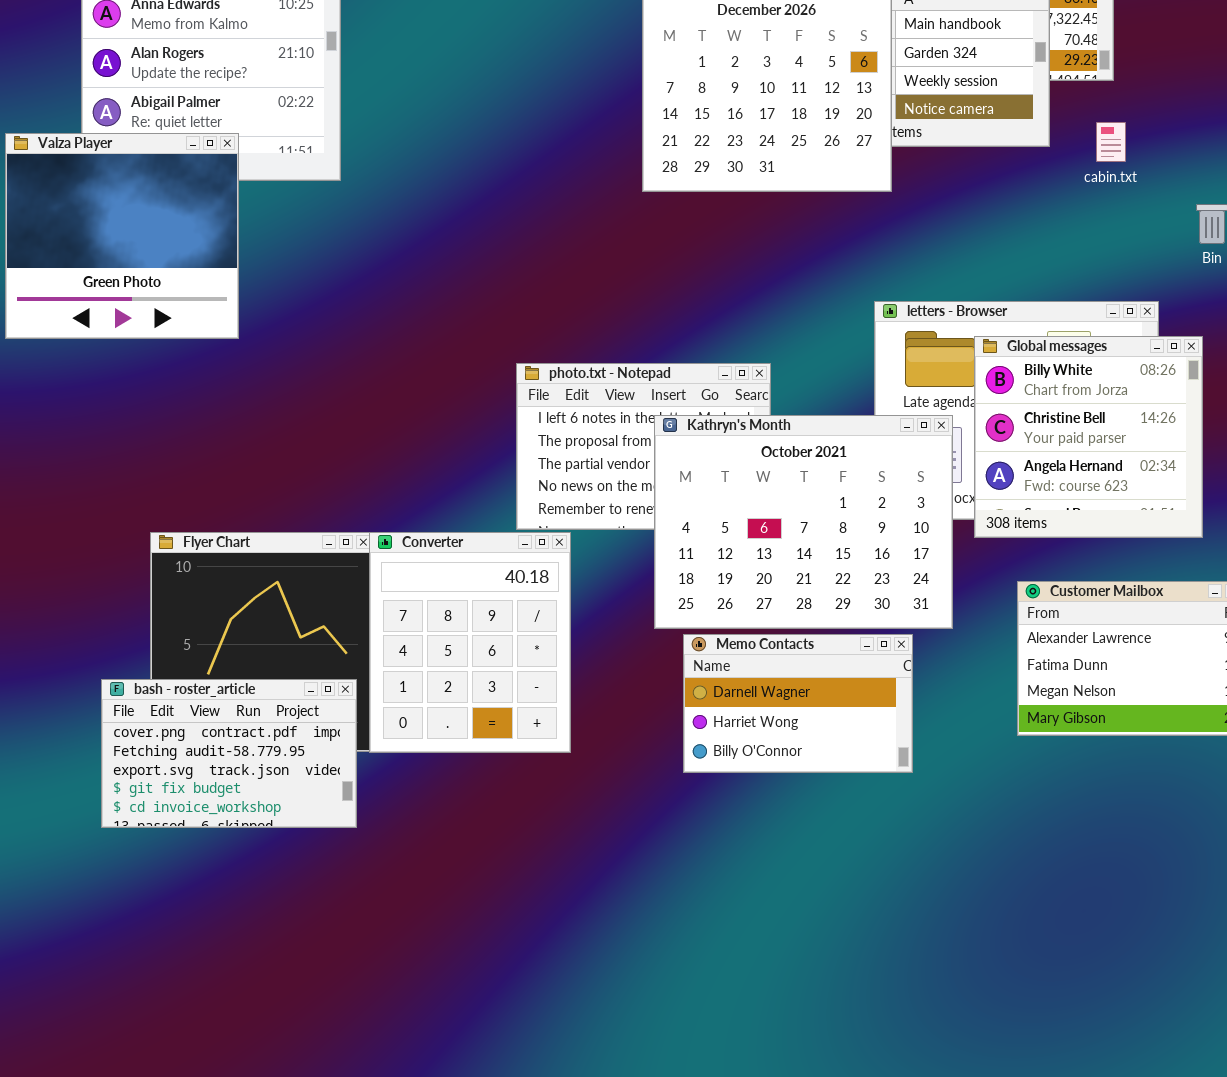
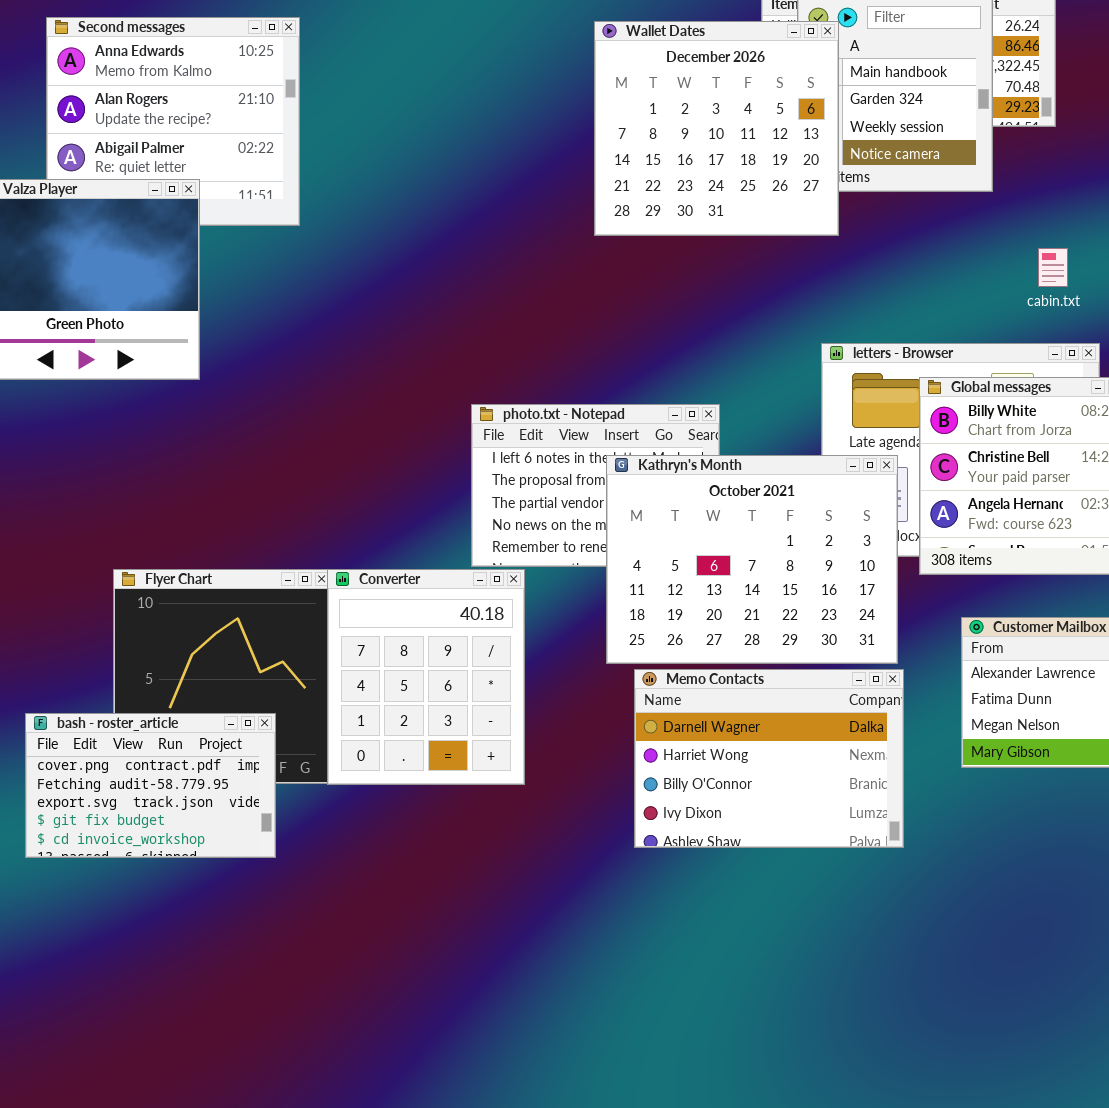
cabin.txt: [1096,122,1126,162] -> [1038,248,1068,287], moved
Memo Contacts: [683,634,913,773] -> [634,669,904,848], resized
bash - roster_article: [101,679,357,828] -> [25,713,276,858], moved

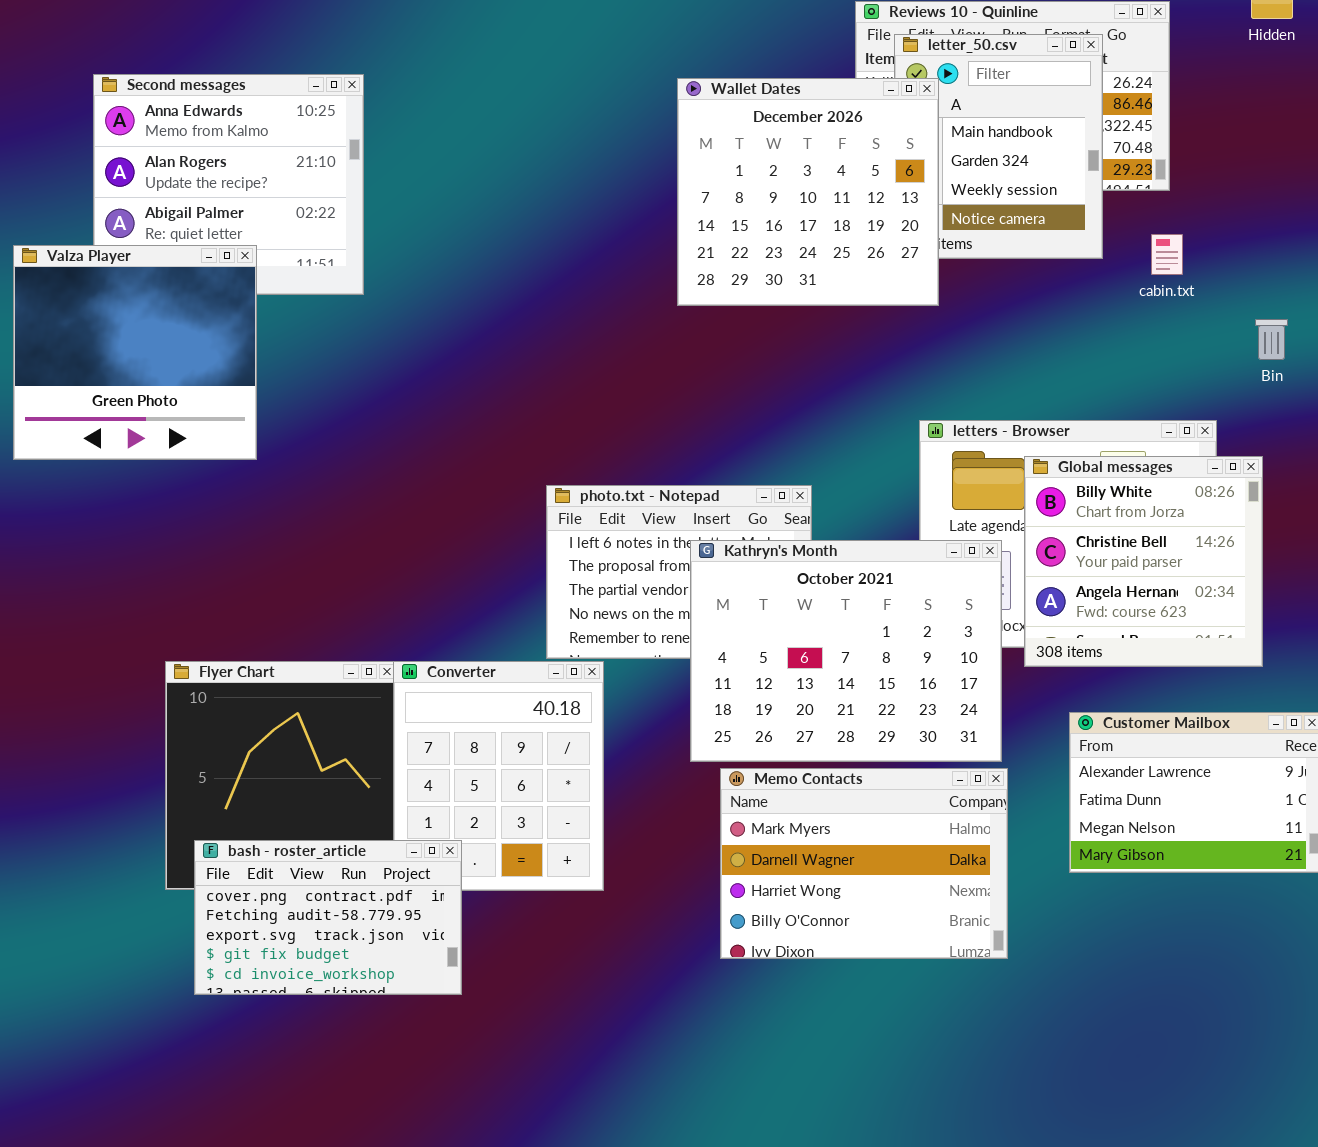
cabin.txt: [1038,248,1068,287] -> [1151,234,1183,275], moved
Memo Contacts: [634,669,904,848] -> [720,768,1008,959], scrolled up 1 row
bash - roster_article: [25,713,276,858] -> [194,840,462,995], moved

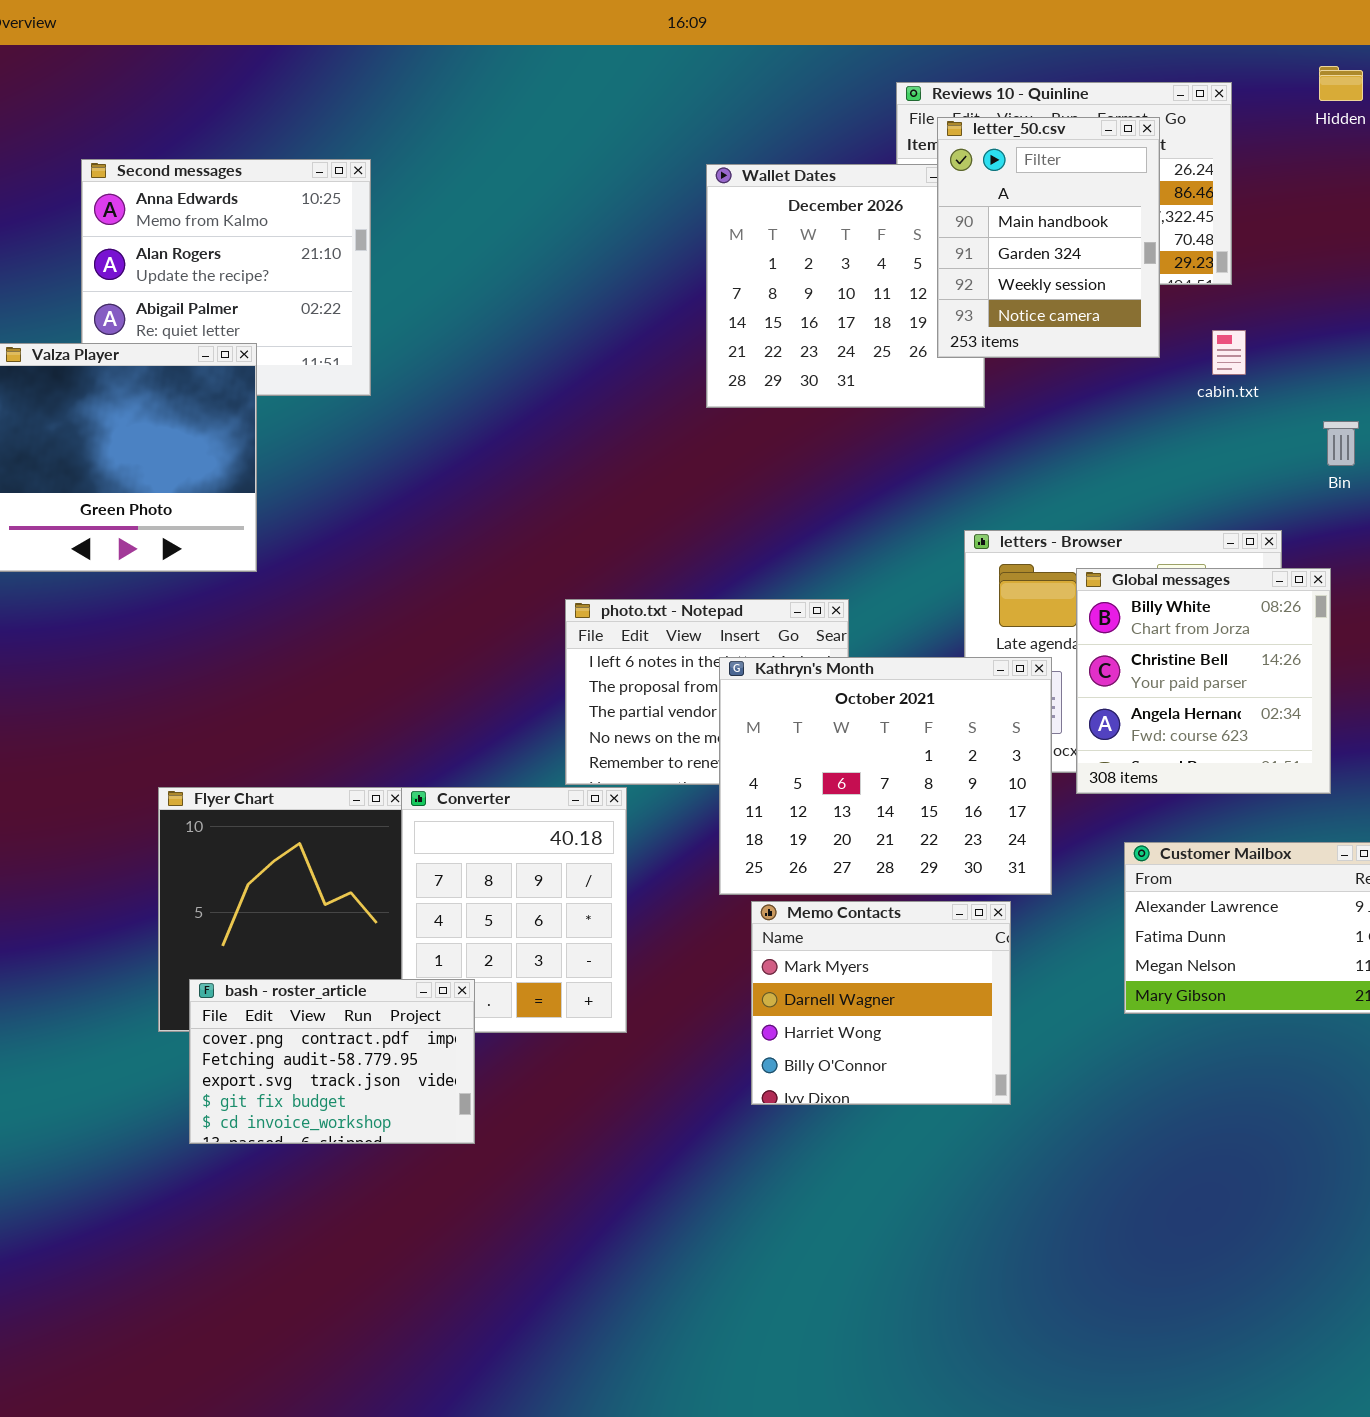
letter_50.csv: [894,34,1103,259] -> [937,117,1160,358], raised
Memo Contacts: [720,768,1008,959] -> [751,901,1011,1105], resized

